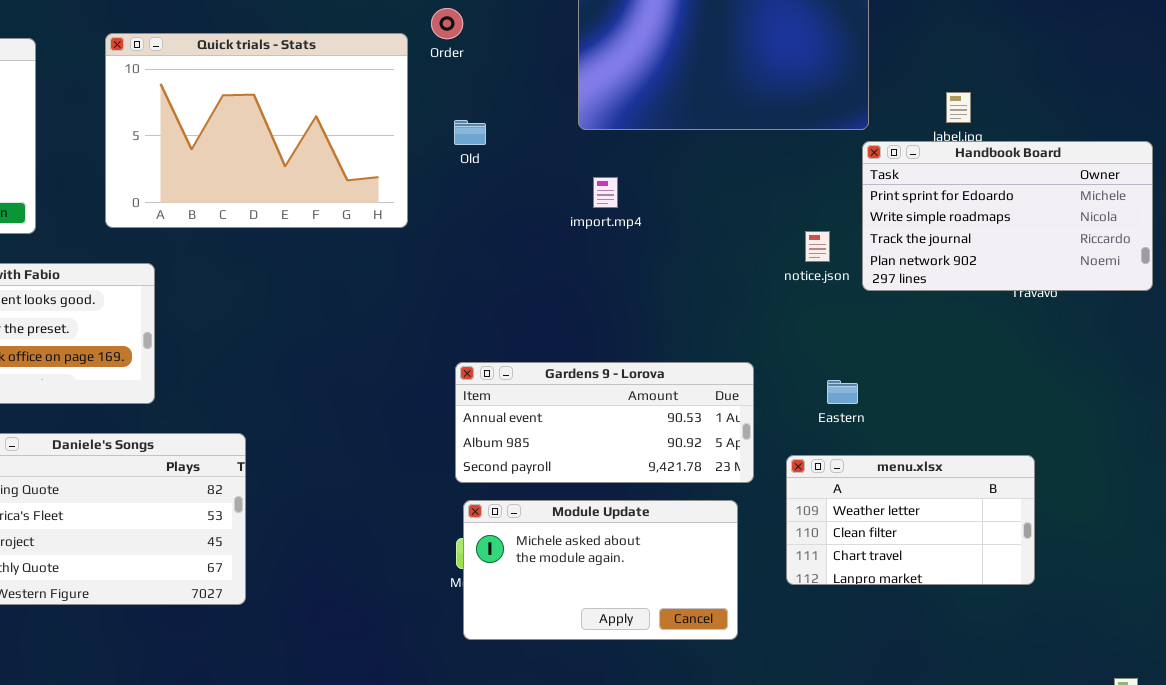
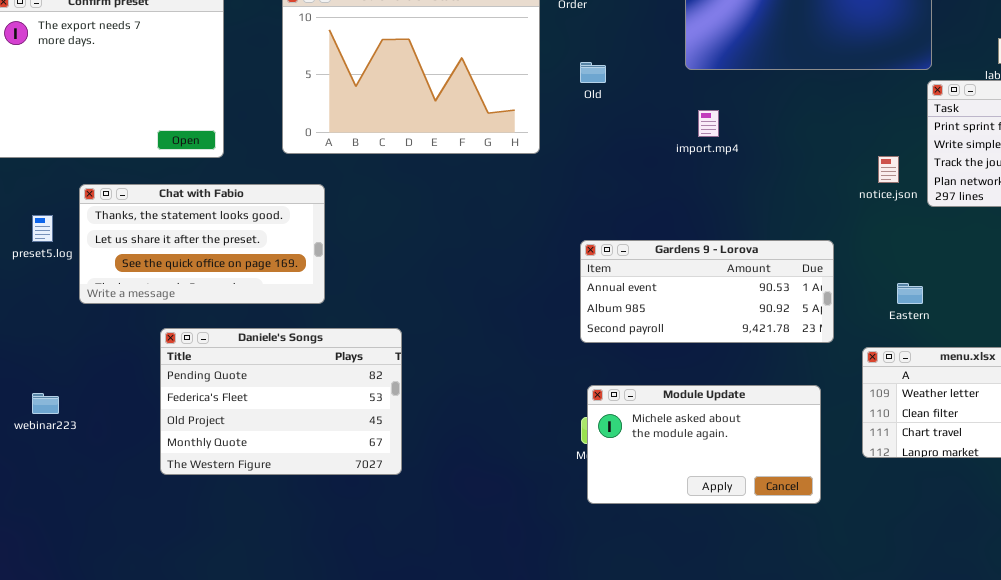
Gardens 9 - Lorova: [455,362,754,483] -> [580,240,834,343], moved

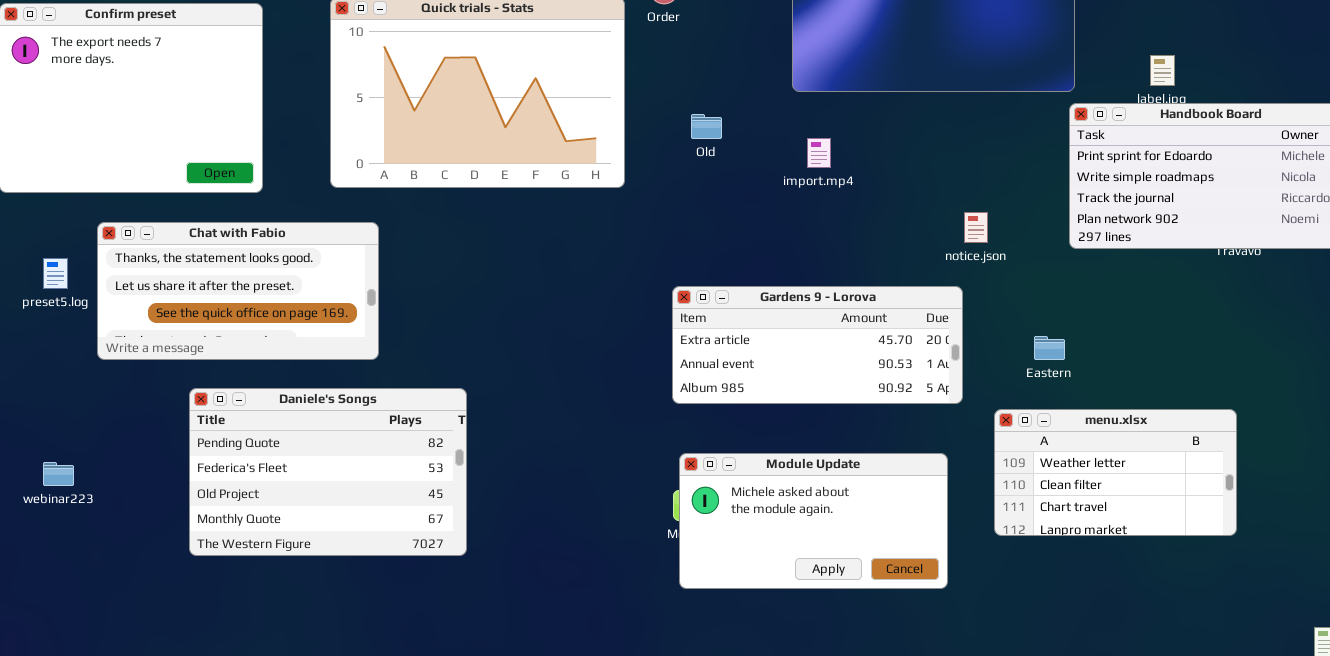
Old: [580,62,606,83] -> [691,114,722,139], moved
notice.json: [878,156,899,183] -> [964,212,988,243], moved
Gardens 9 - Lorova: [580,240,834,343] -> [672,286,963,404], scrolled up 1 row

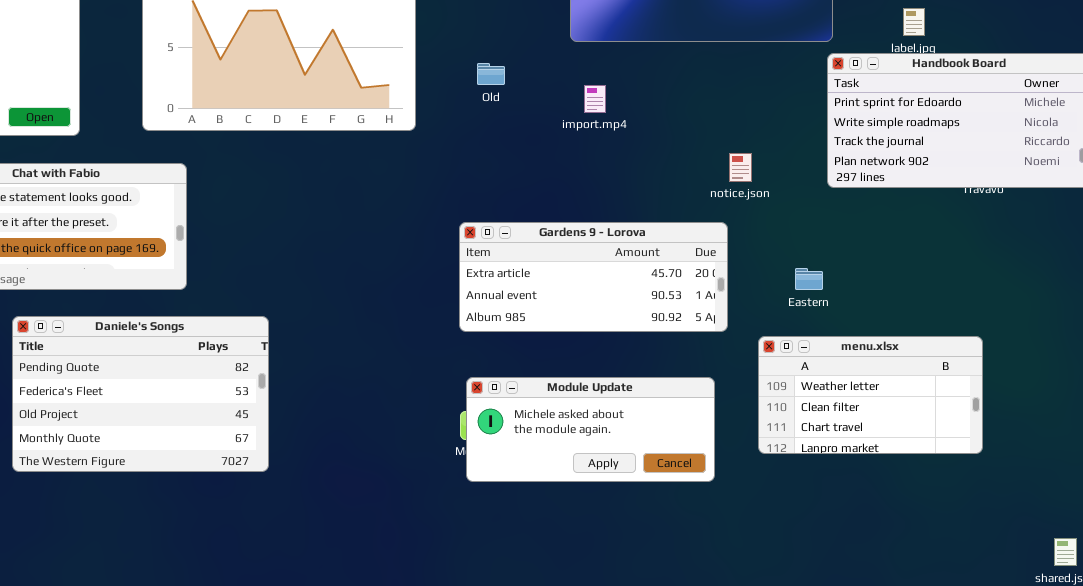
Module Update: [679,453,948,589] -> [466,377,715,482], resized

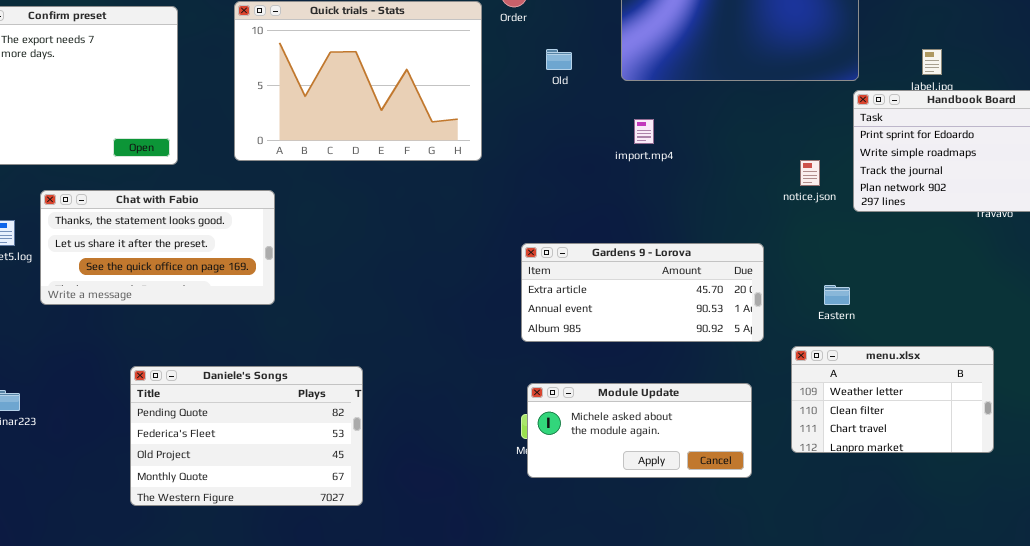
Old: [477,63,505,85] -> [546,49,572,70], moved
notice.json: [729,153,752,182] -> [800,160,820,186], moved
Daniele's Songs: [12,316,269,472] -> [130,366,363,506], moved

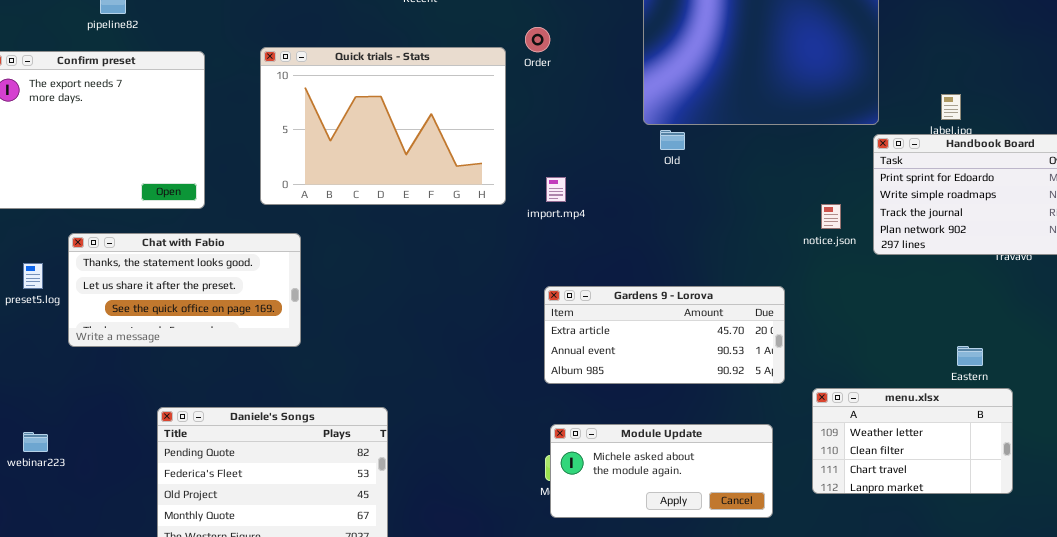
Old: [546,49,572,70] -> [660,130,685,150], moved
import.mp4: [634,119,654,144] -> [546,177,566,202], moved
Eastern: [824,285,850,305] -> [957,346,983,366], moved

